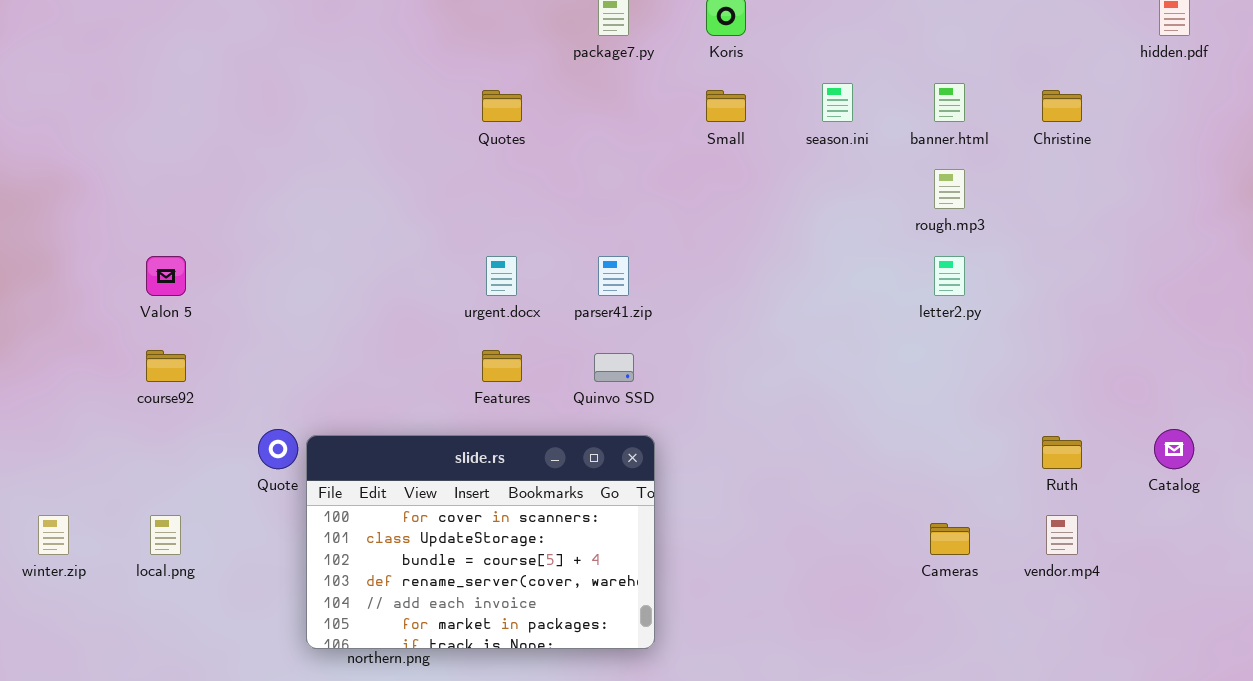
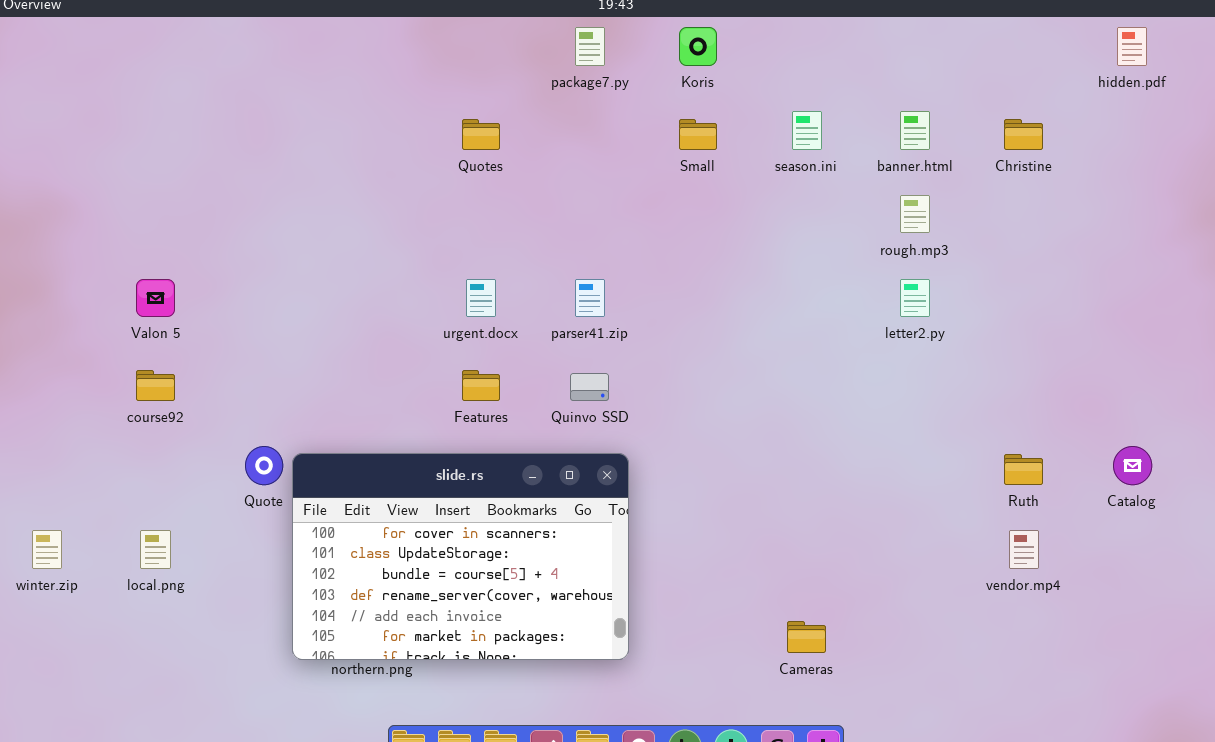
Cameras: [930,523,970,555] -> [787,621,826,653], moved

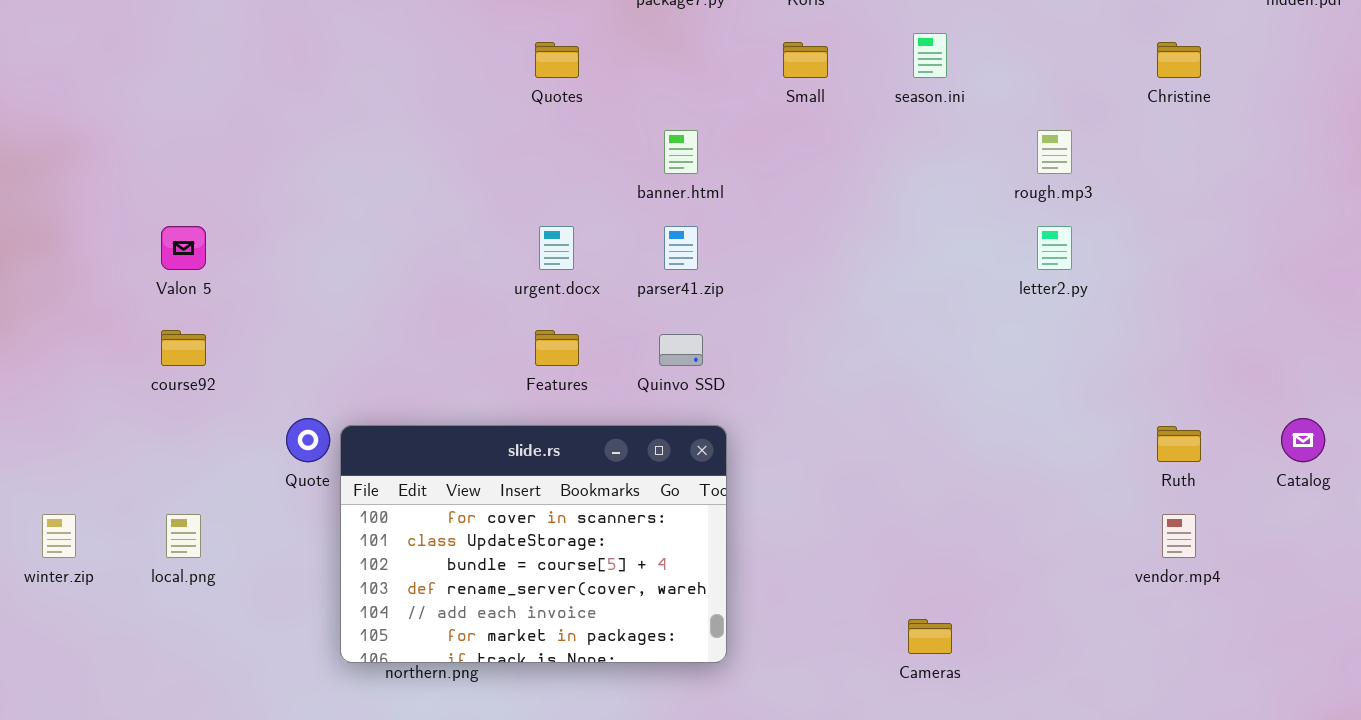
banner.html: [900,111,930,150] -> [664,130,698,174], moved

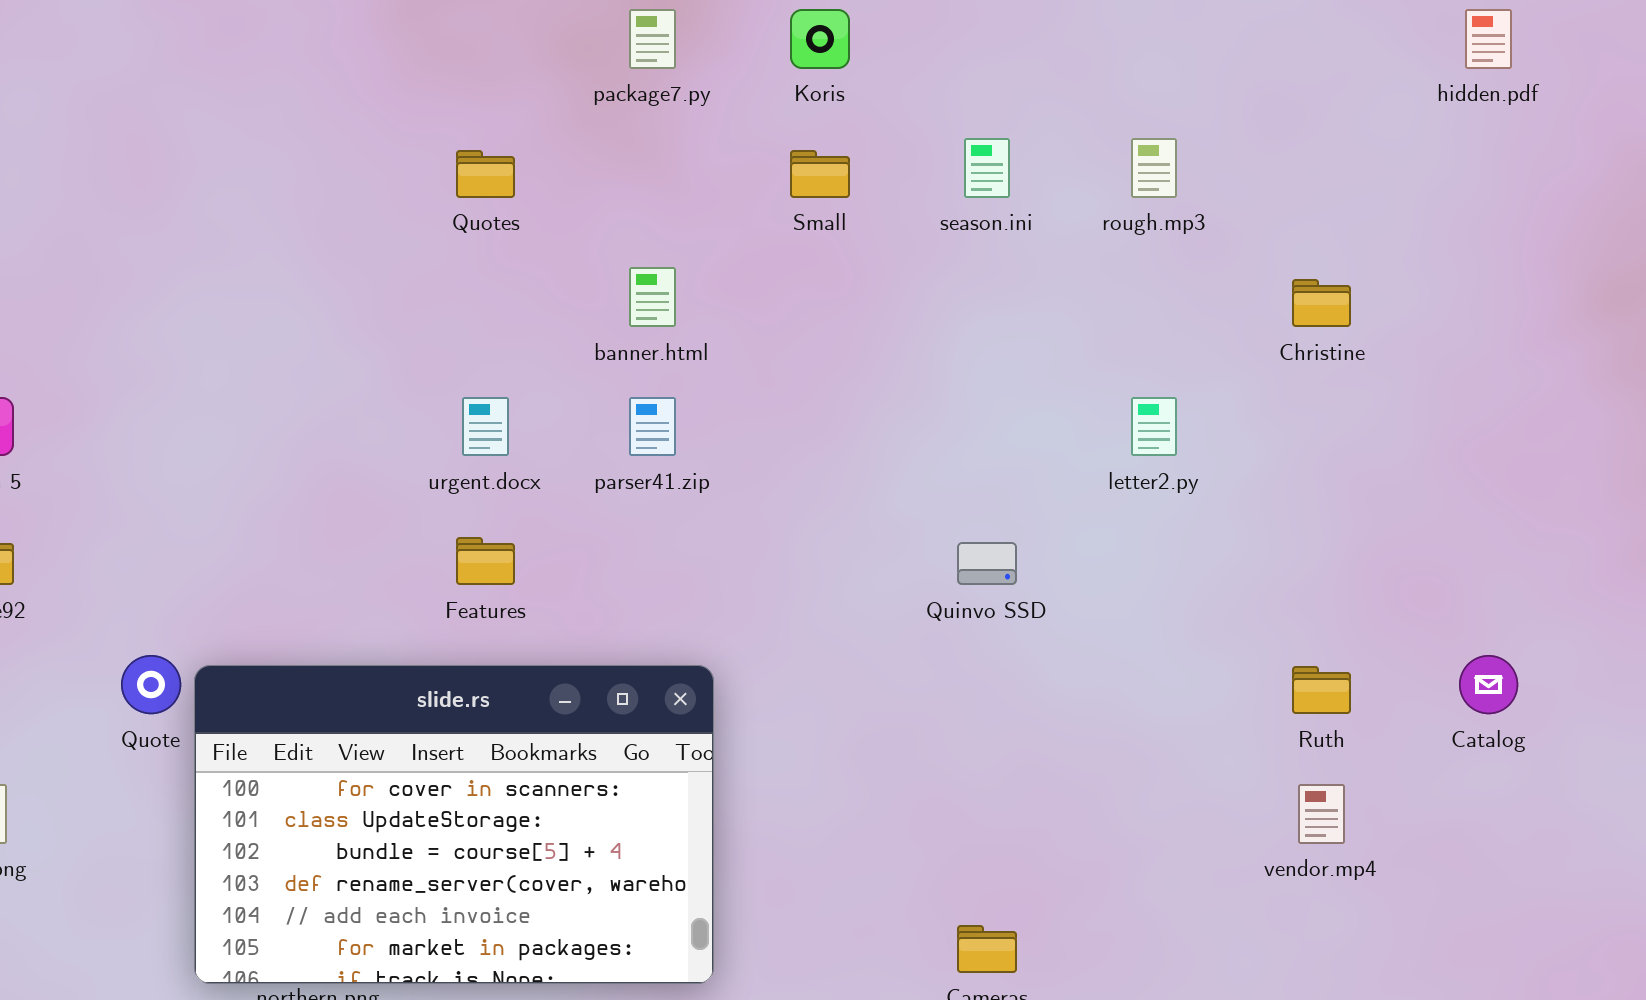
Christine: [1157,42,1201,78] -> [1292,279,1351,327], moved
rough.mp3: [1037,130,1072,174] -> [1131,138,1177,198], moved
Quinvo SSD: [659,334,703,366] -> [957,542,1017,585], moved

